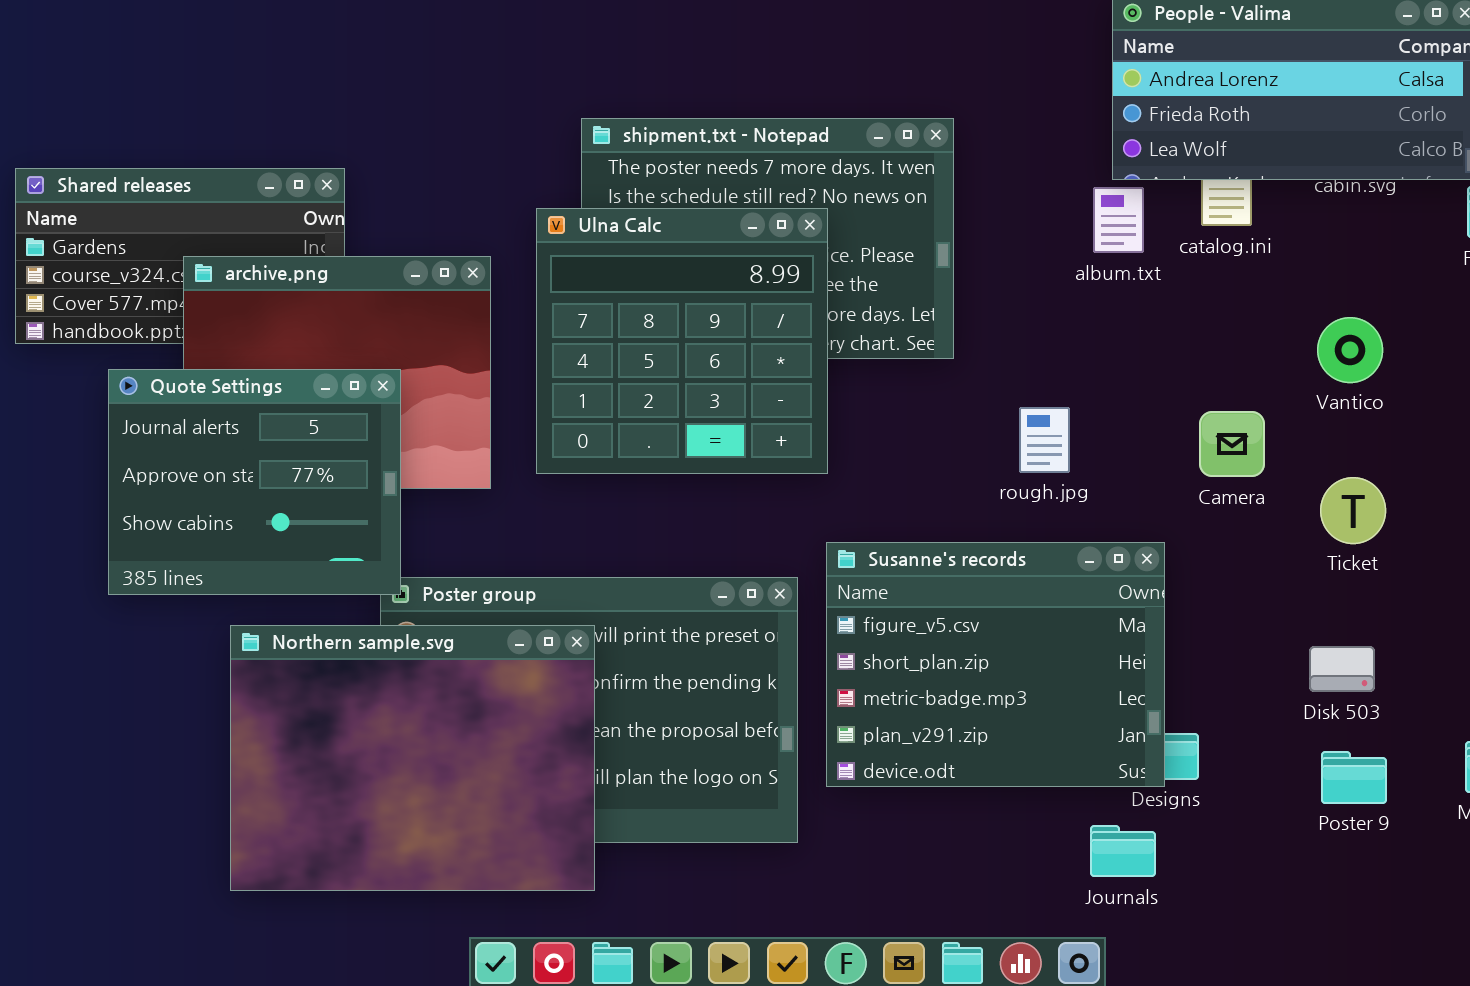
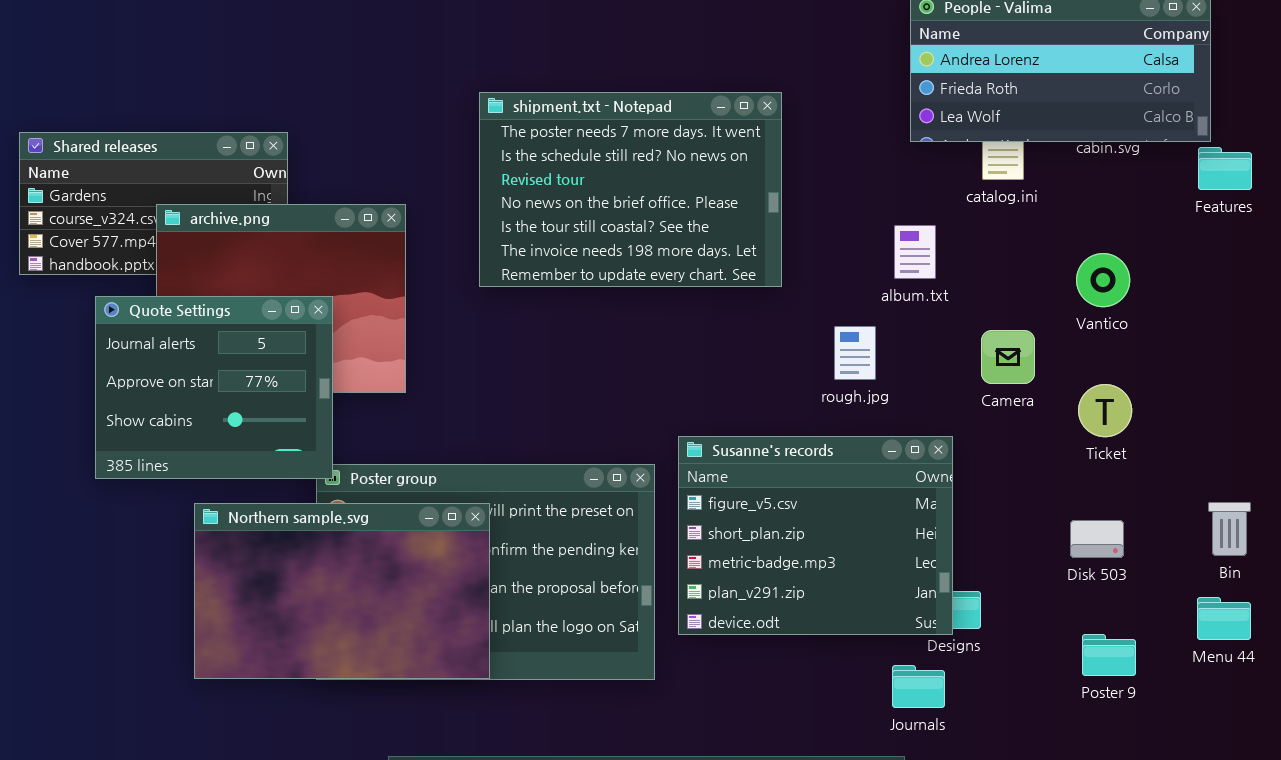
album.txt: [1093,187,1144,253] -> [894,225,936,279], moved
Ulna Calc: [536,208,828,474] -> none, closed
Northern sample.svg: [230,625,595,891] -> [194,503,490,679], resized
Poster 9: [1321,751,1387,804] -> [1082,634,1136,676], moved

